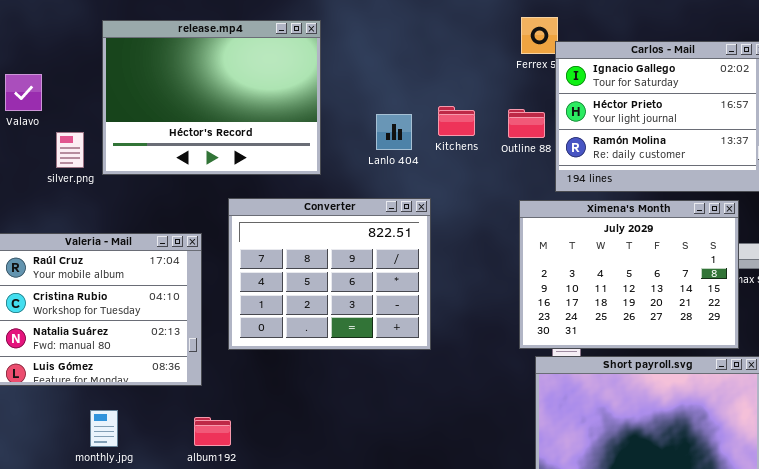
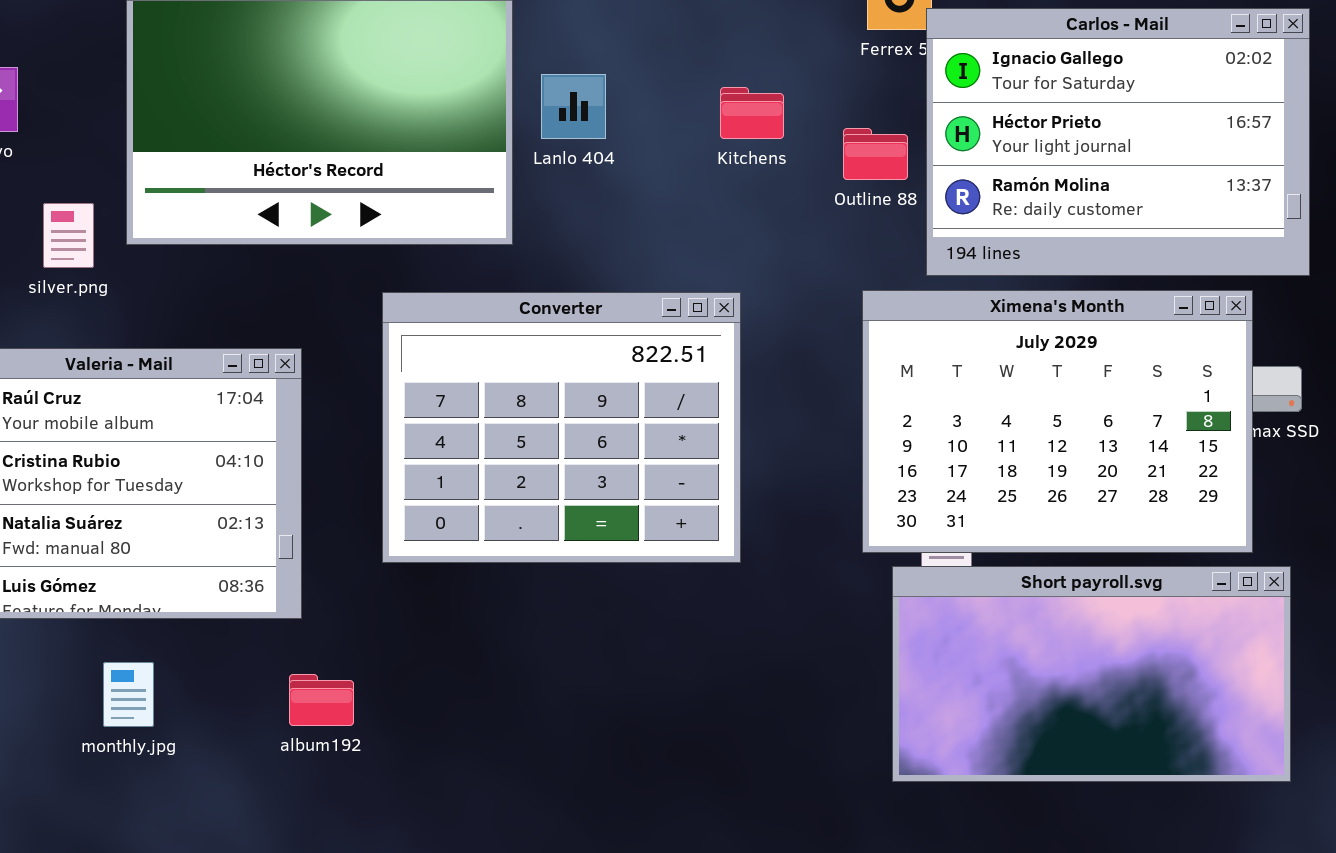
Kitchens: [438,106,475,136] -> [720,87,784,139], moved
Lanlo 404: [376,114,412,150] -> [541,74,606,139], moved
silver.png: [56,132,84,168] -> [43,203,94,268], moved
Converter: [228,198,431,350] -> [382,292,741,563], moved

